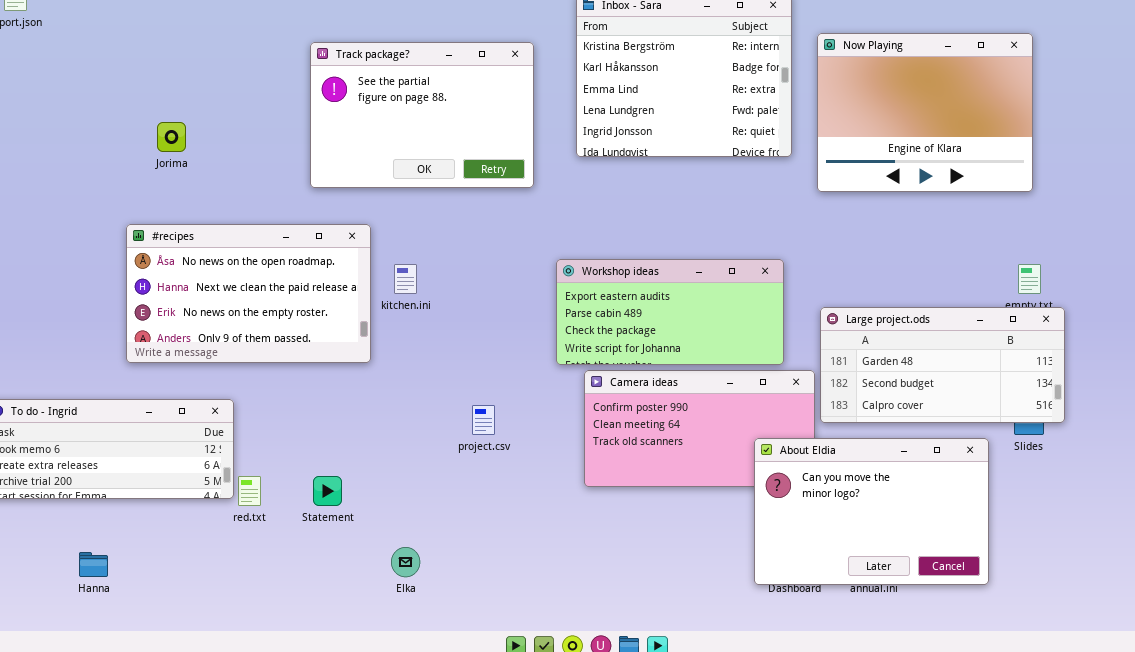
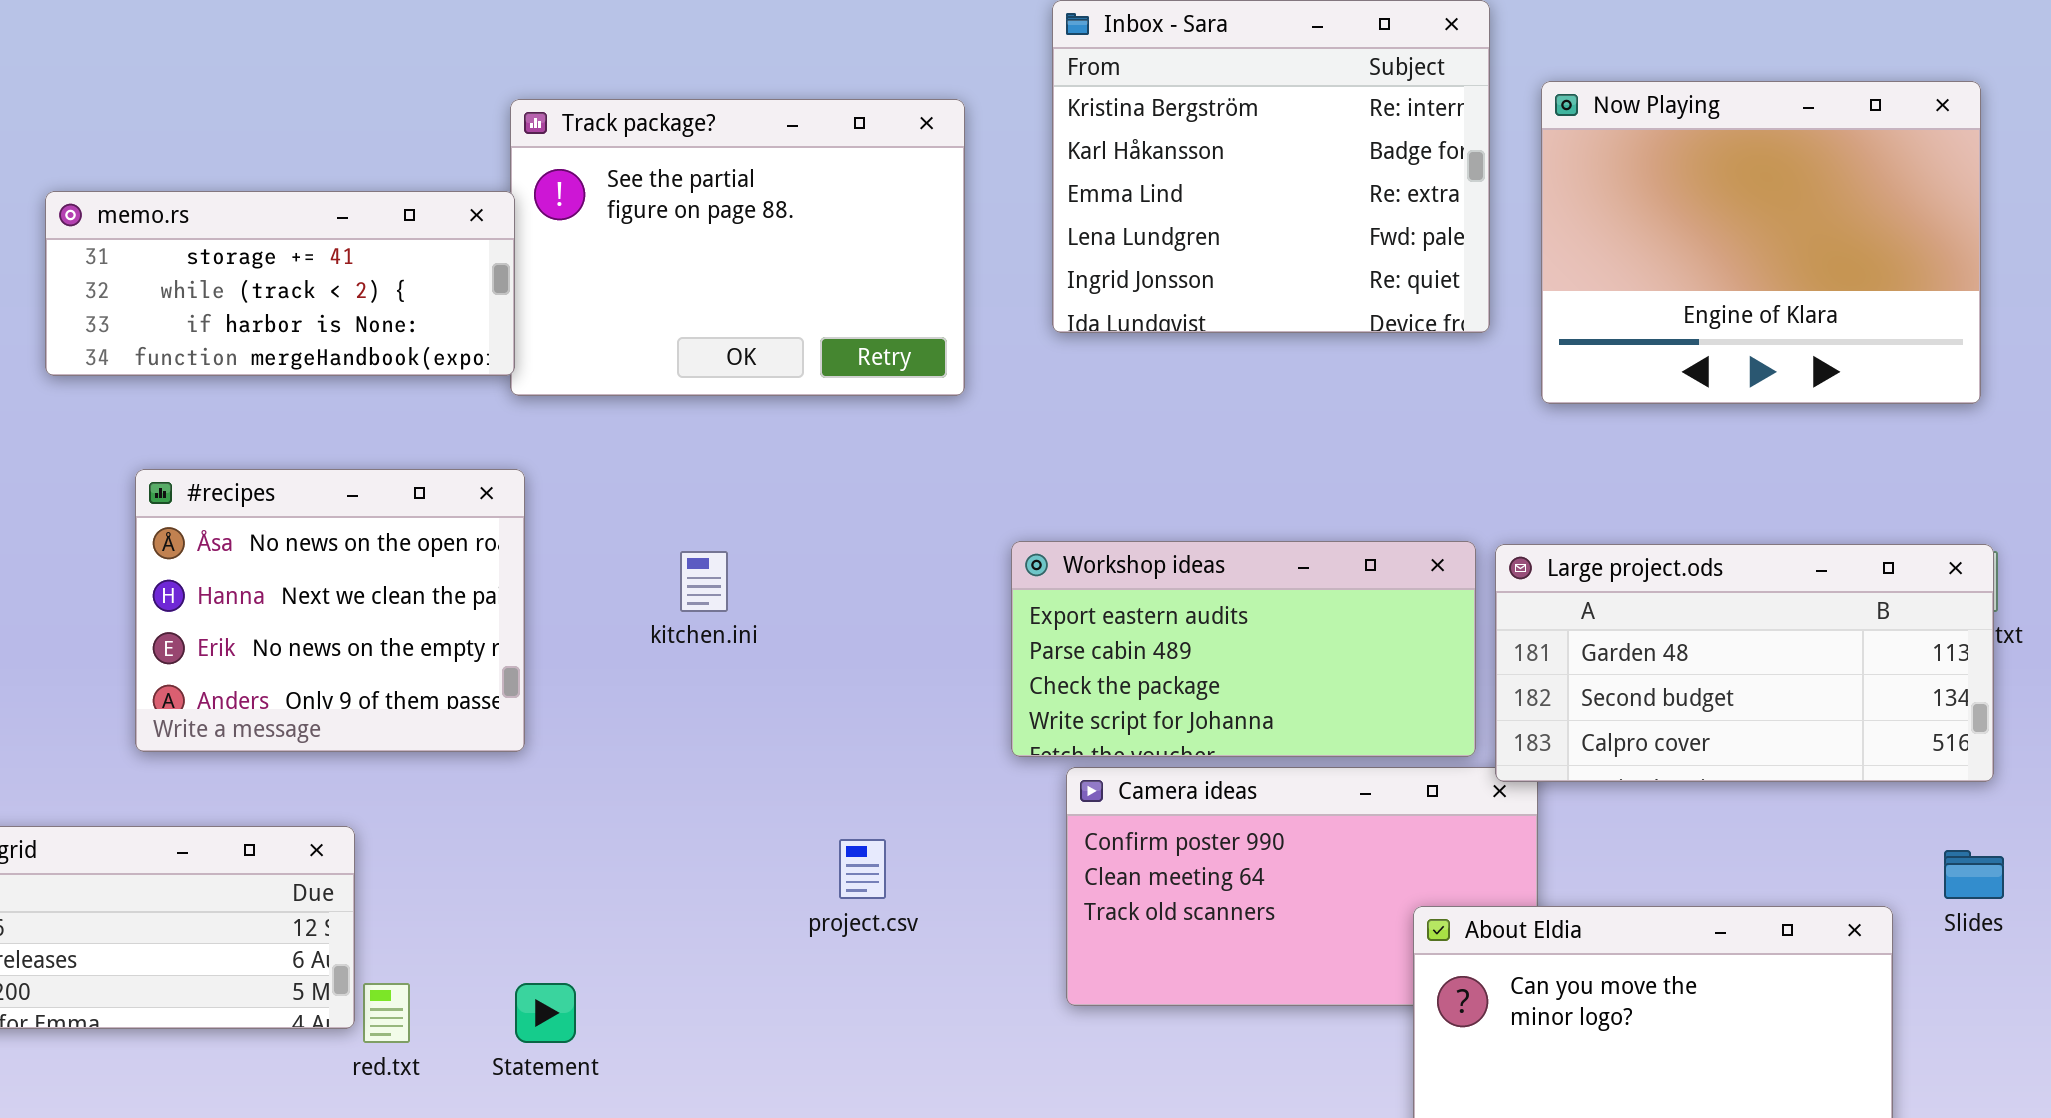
memo.rs: none -> [45,191,515,376], opened
#recipes: [126,224,371,363] -> [135,469,525,752], resized
Large project.ods: [820,307,1065,423] -> [1495,544,1994,782], moved

